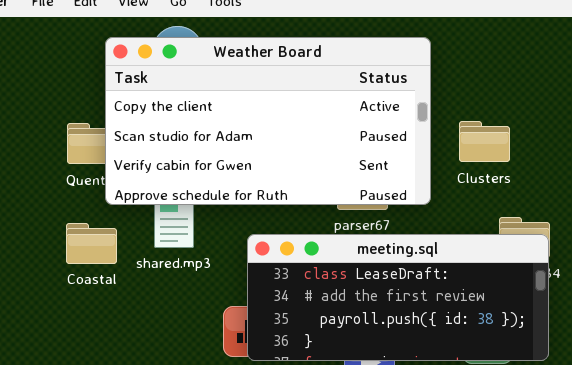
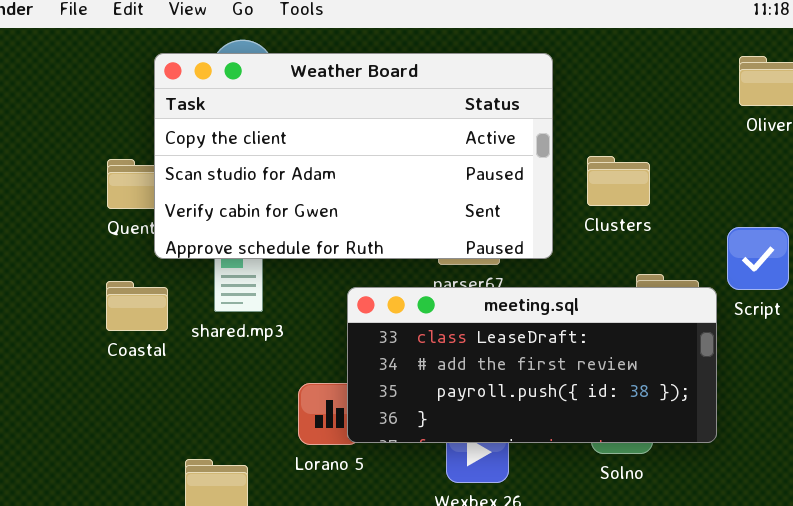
meeting.sql: [247,234,549,361] -> [347,287,717,443], moved

